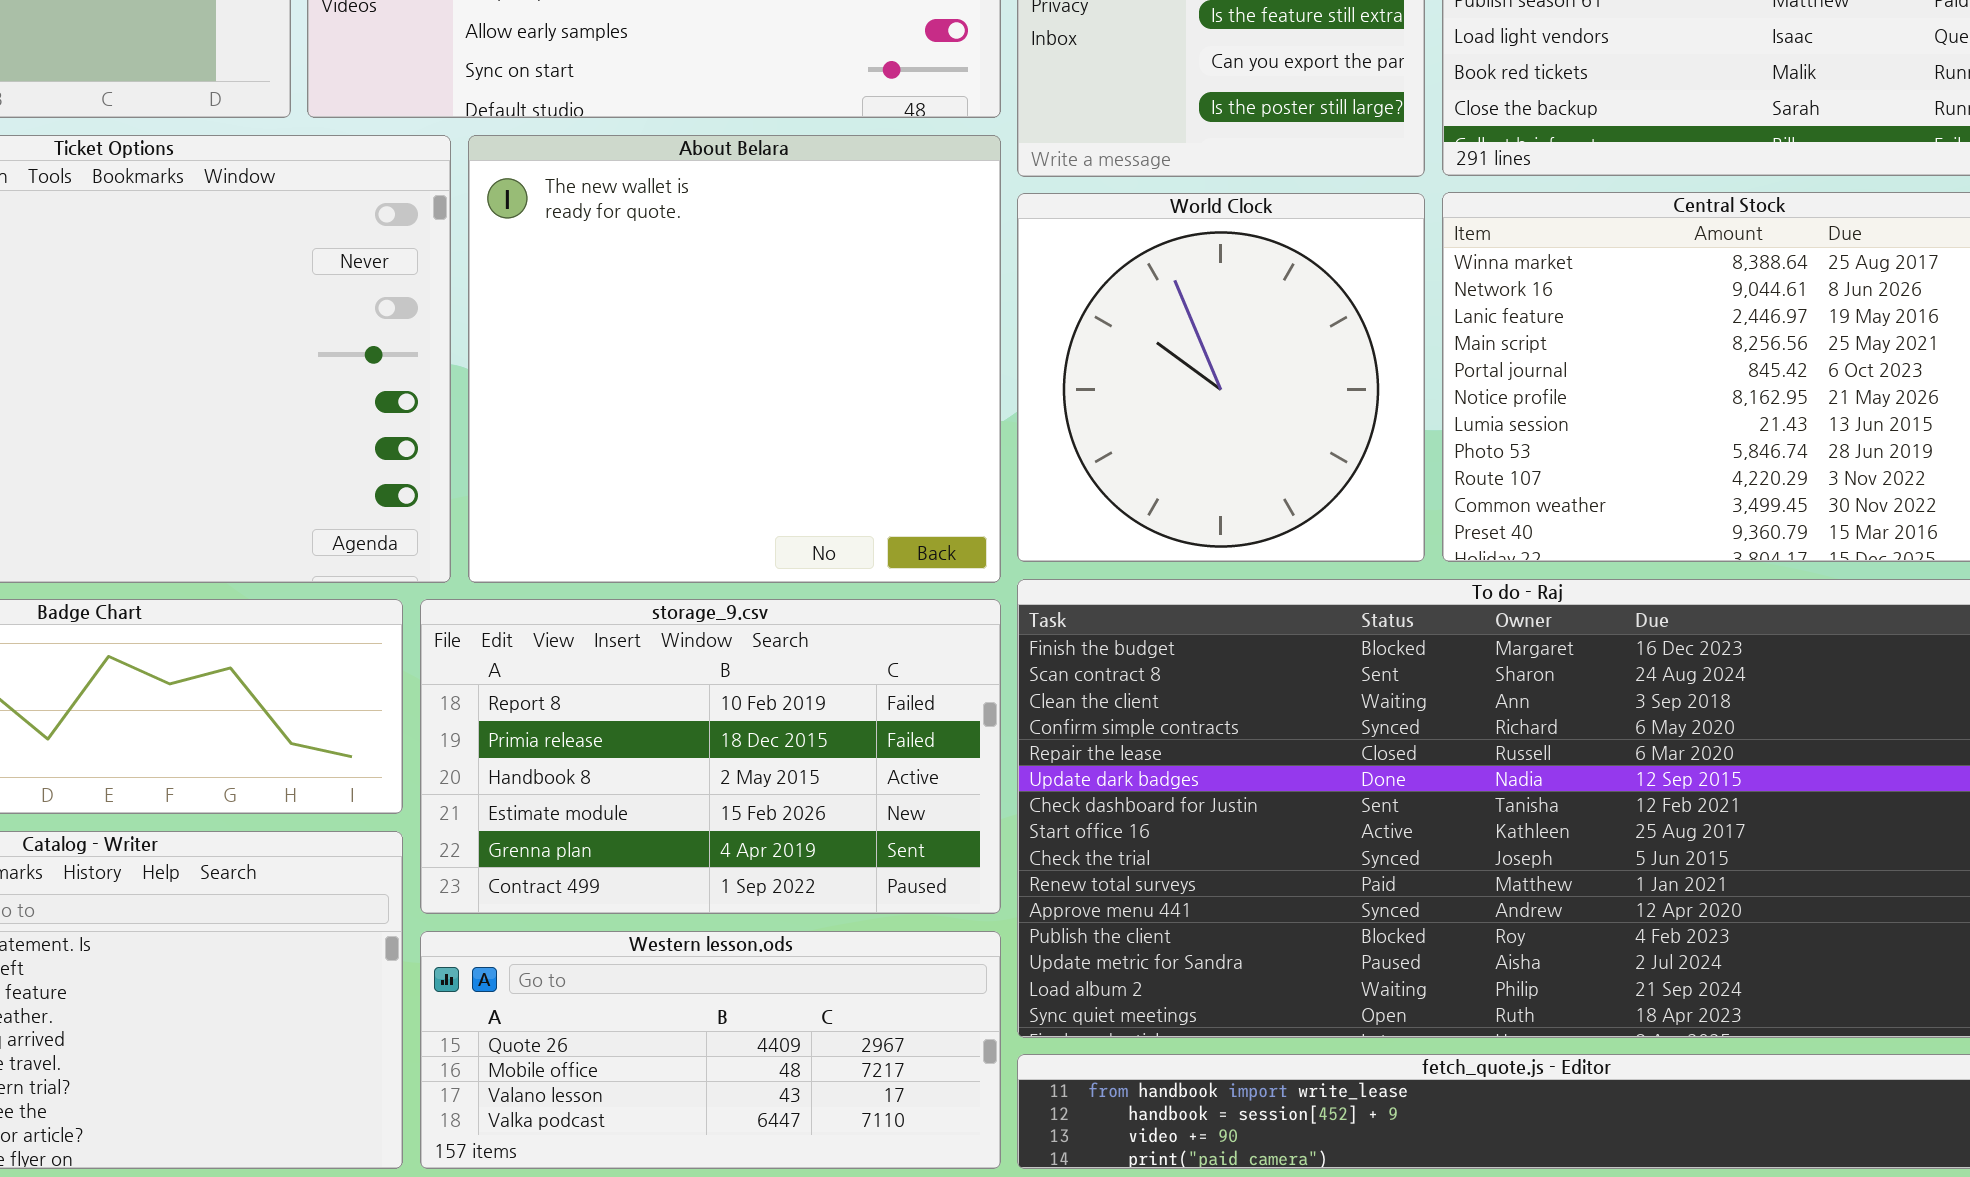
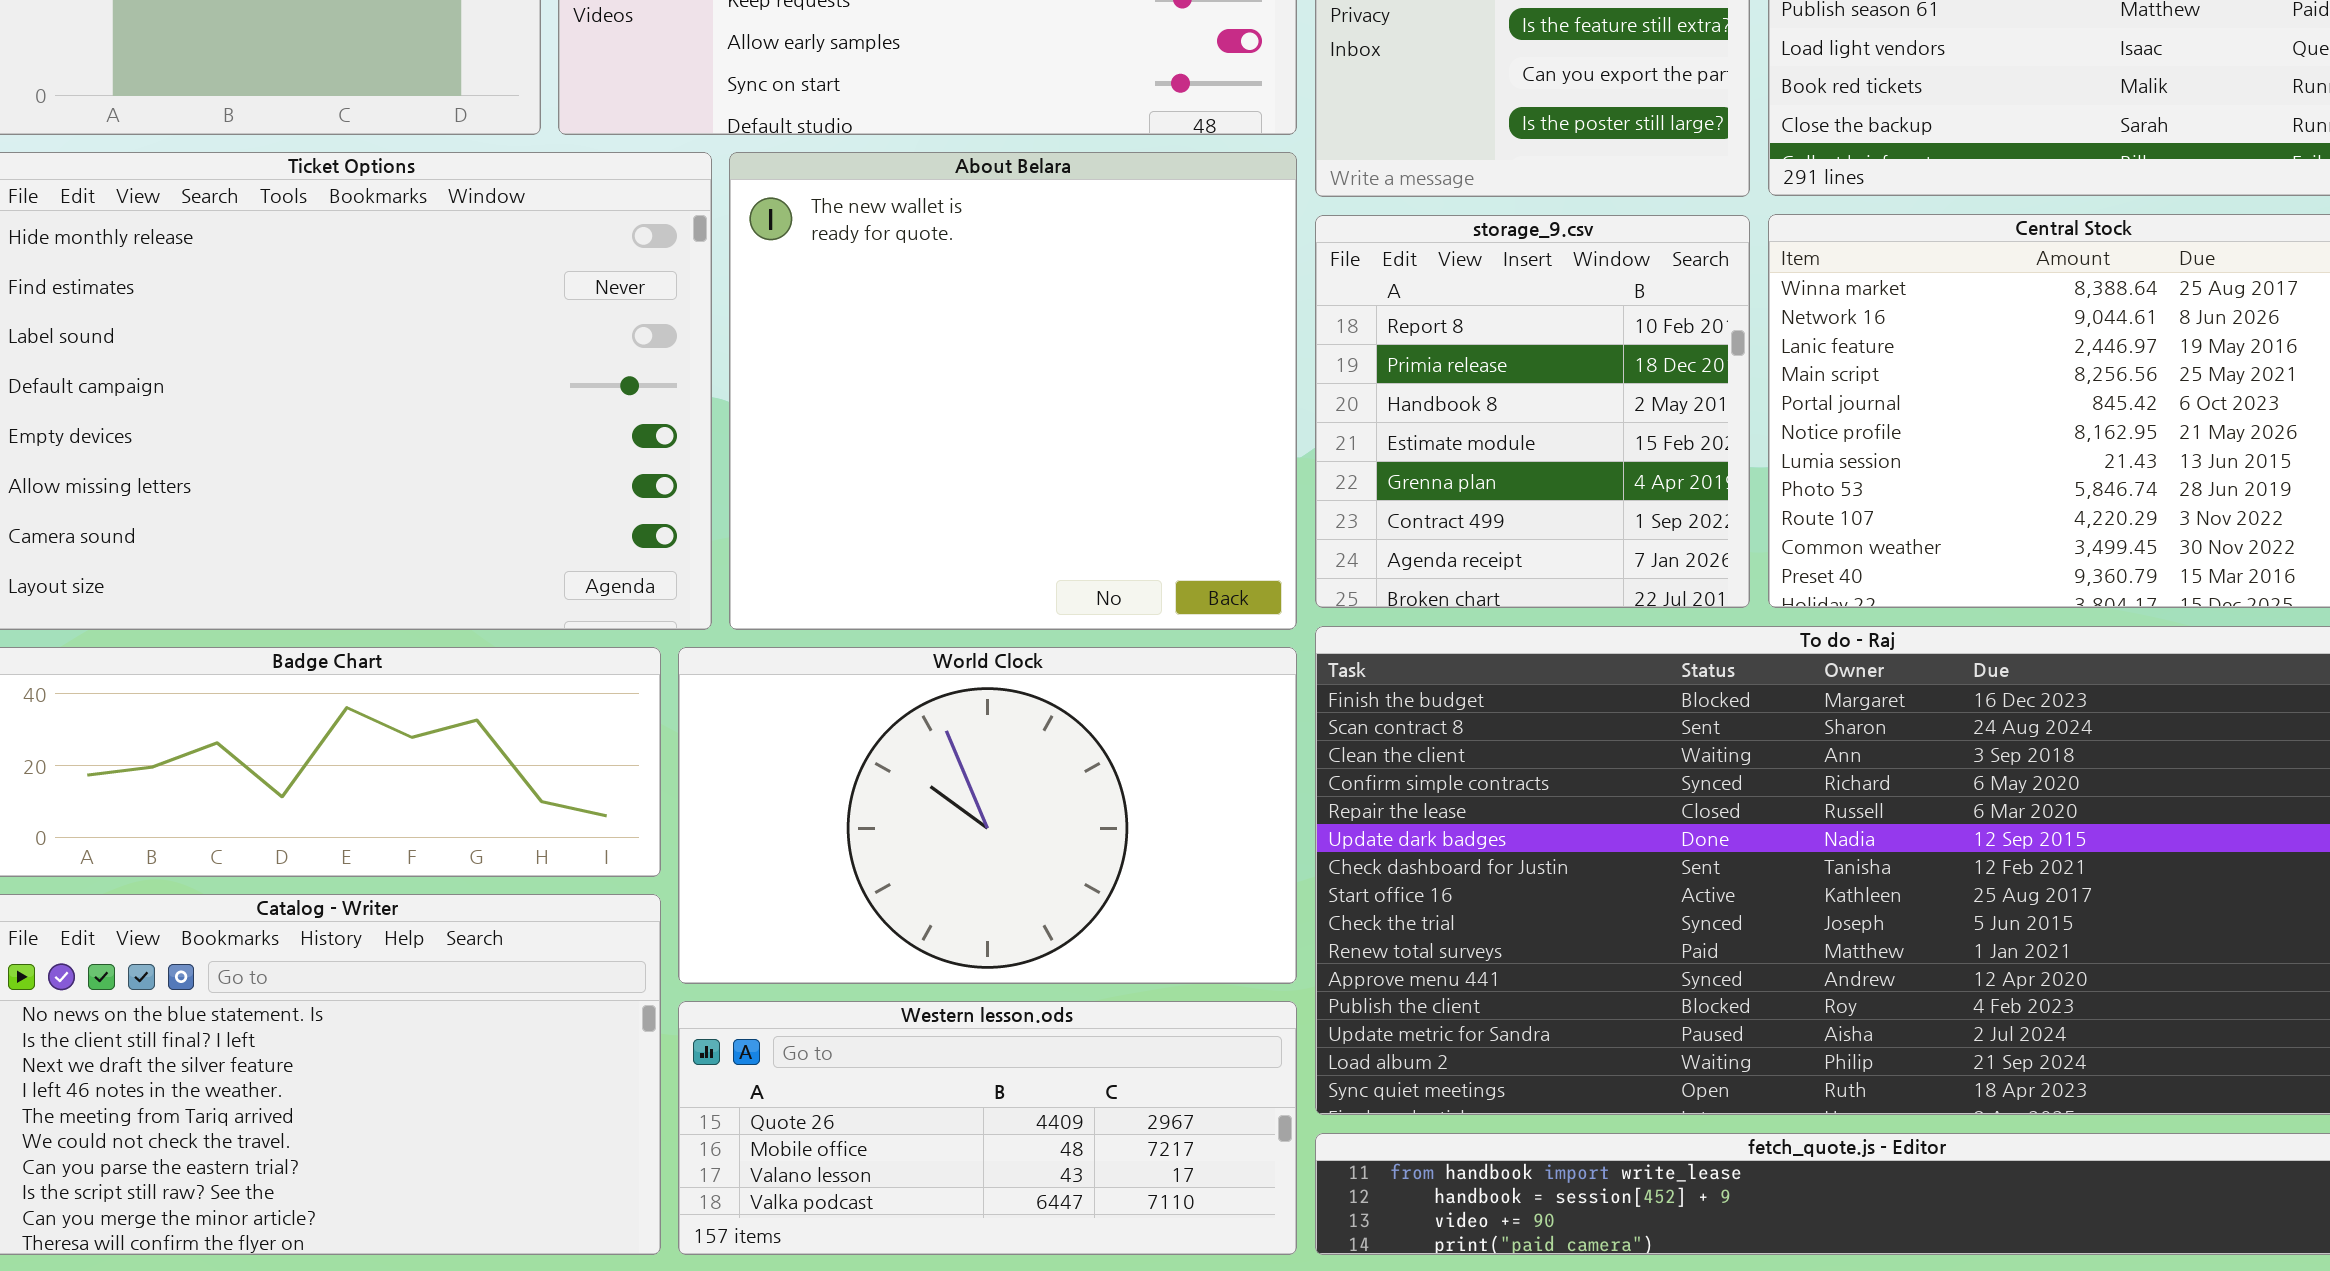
World Clock: [1017,193,1425,562] -> [678,647,1297,984], moved, resized
storage_9.csv: [420,599,1001,914] -> [1315,215,1750,608], moved, resized

